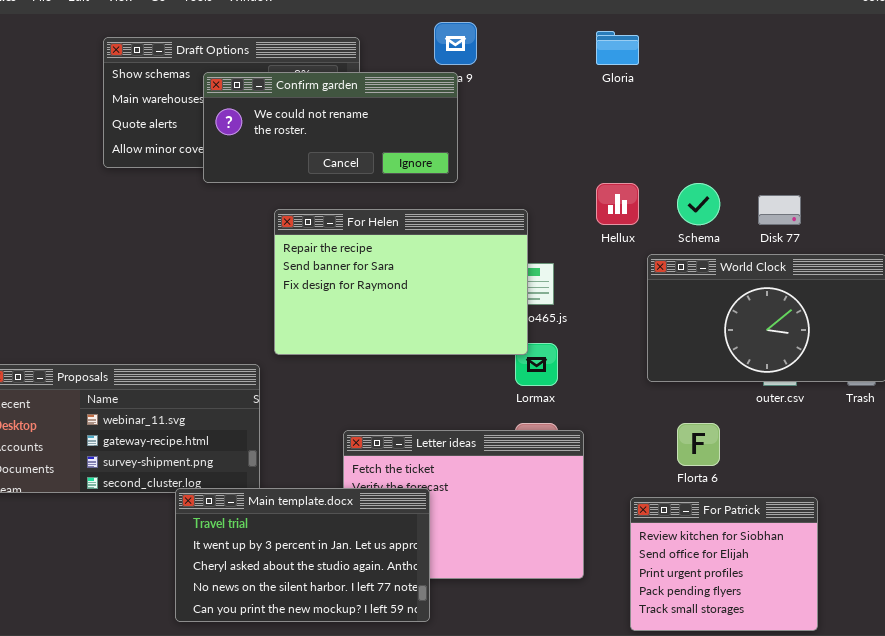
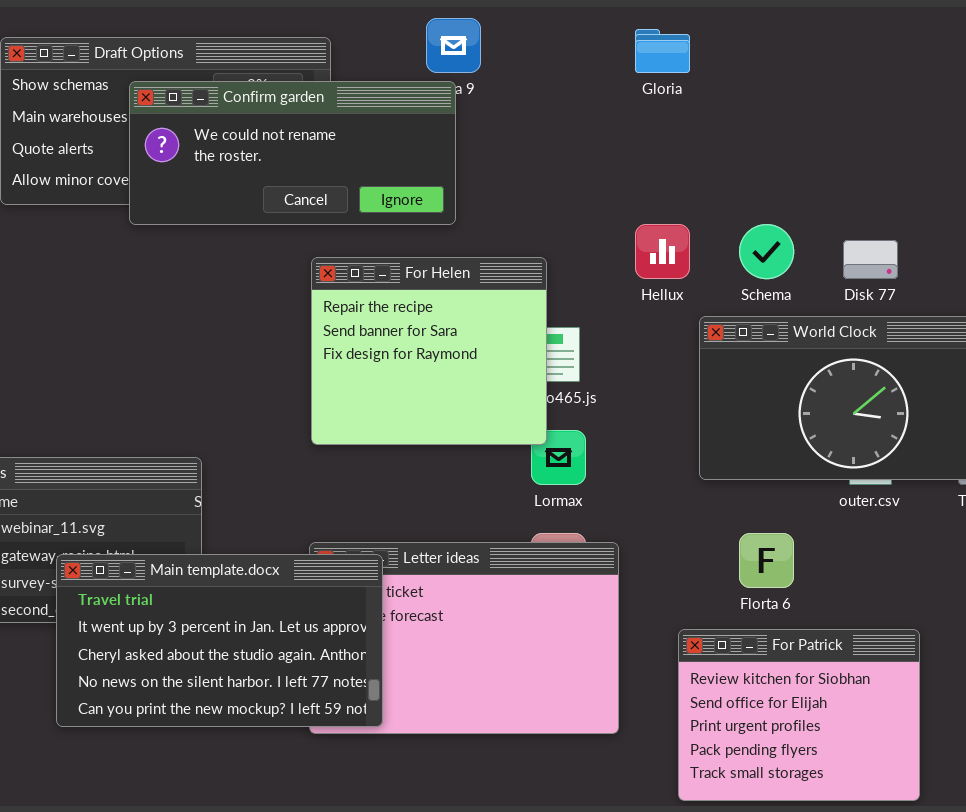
For Helen: [274,209,528,355] -> [311,257,547,445], resized
Main template.docx: [175,488,430,622] -> [56,554,383,727], moved

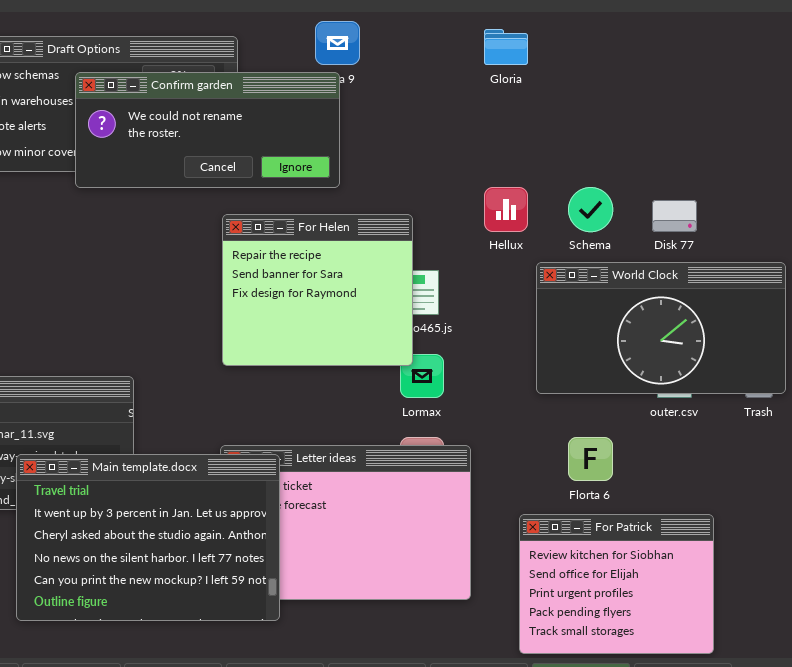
Main template.docx: [56,554,383,727] -> [16,454,280,621], resized

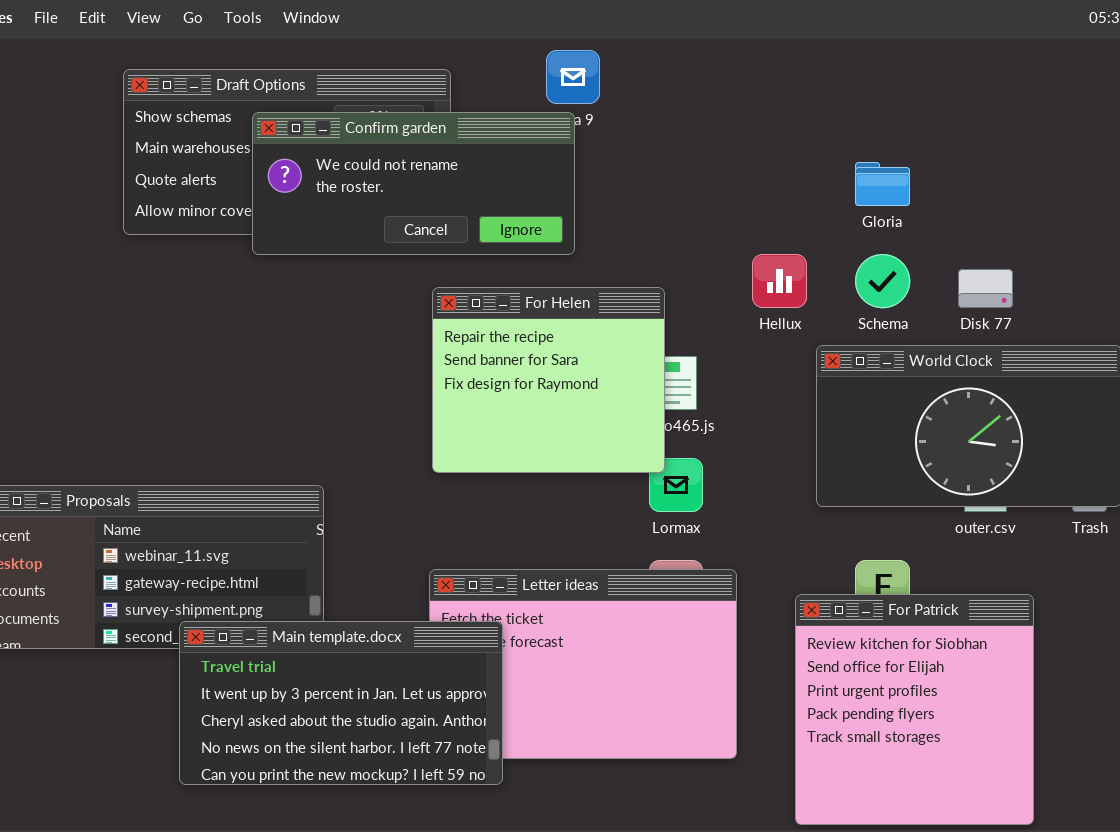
Gloria: [484,29,528,65] -> [855,162,910,206], moved
Main template.docx: [16,454,280,621] -> [179,621,503,785], resized
For Patrick: [519,514,714,654] -> [795,594,1034,825], resized

